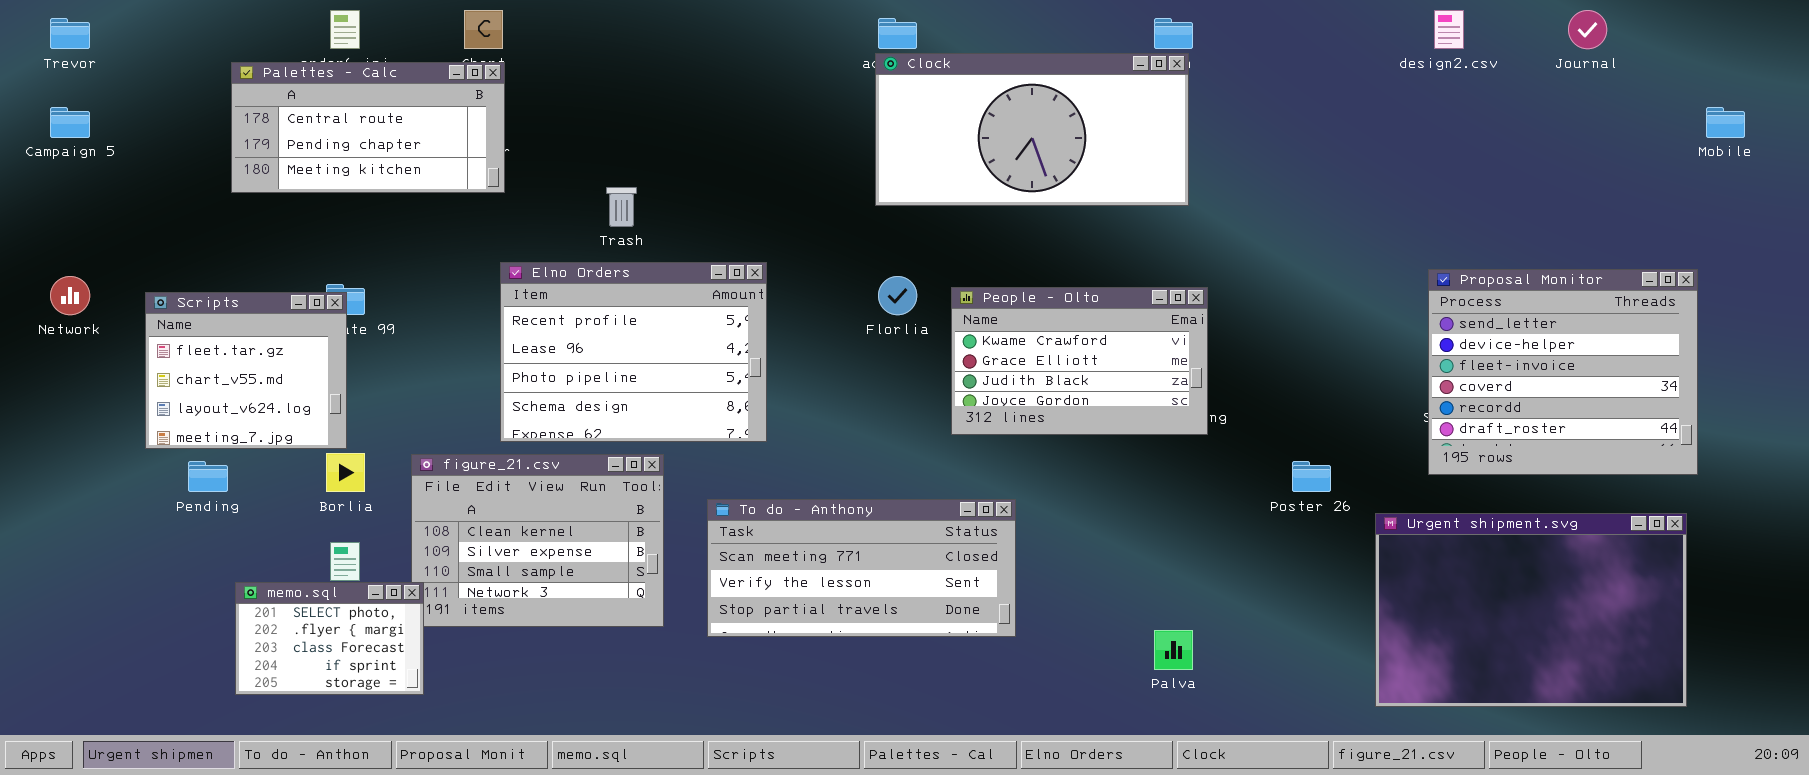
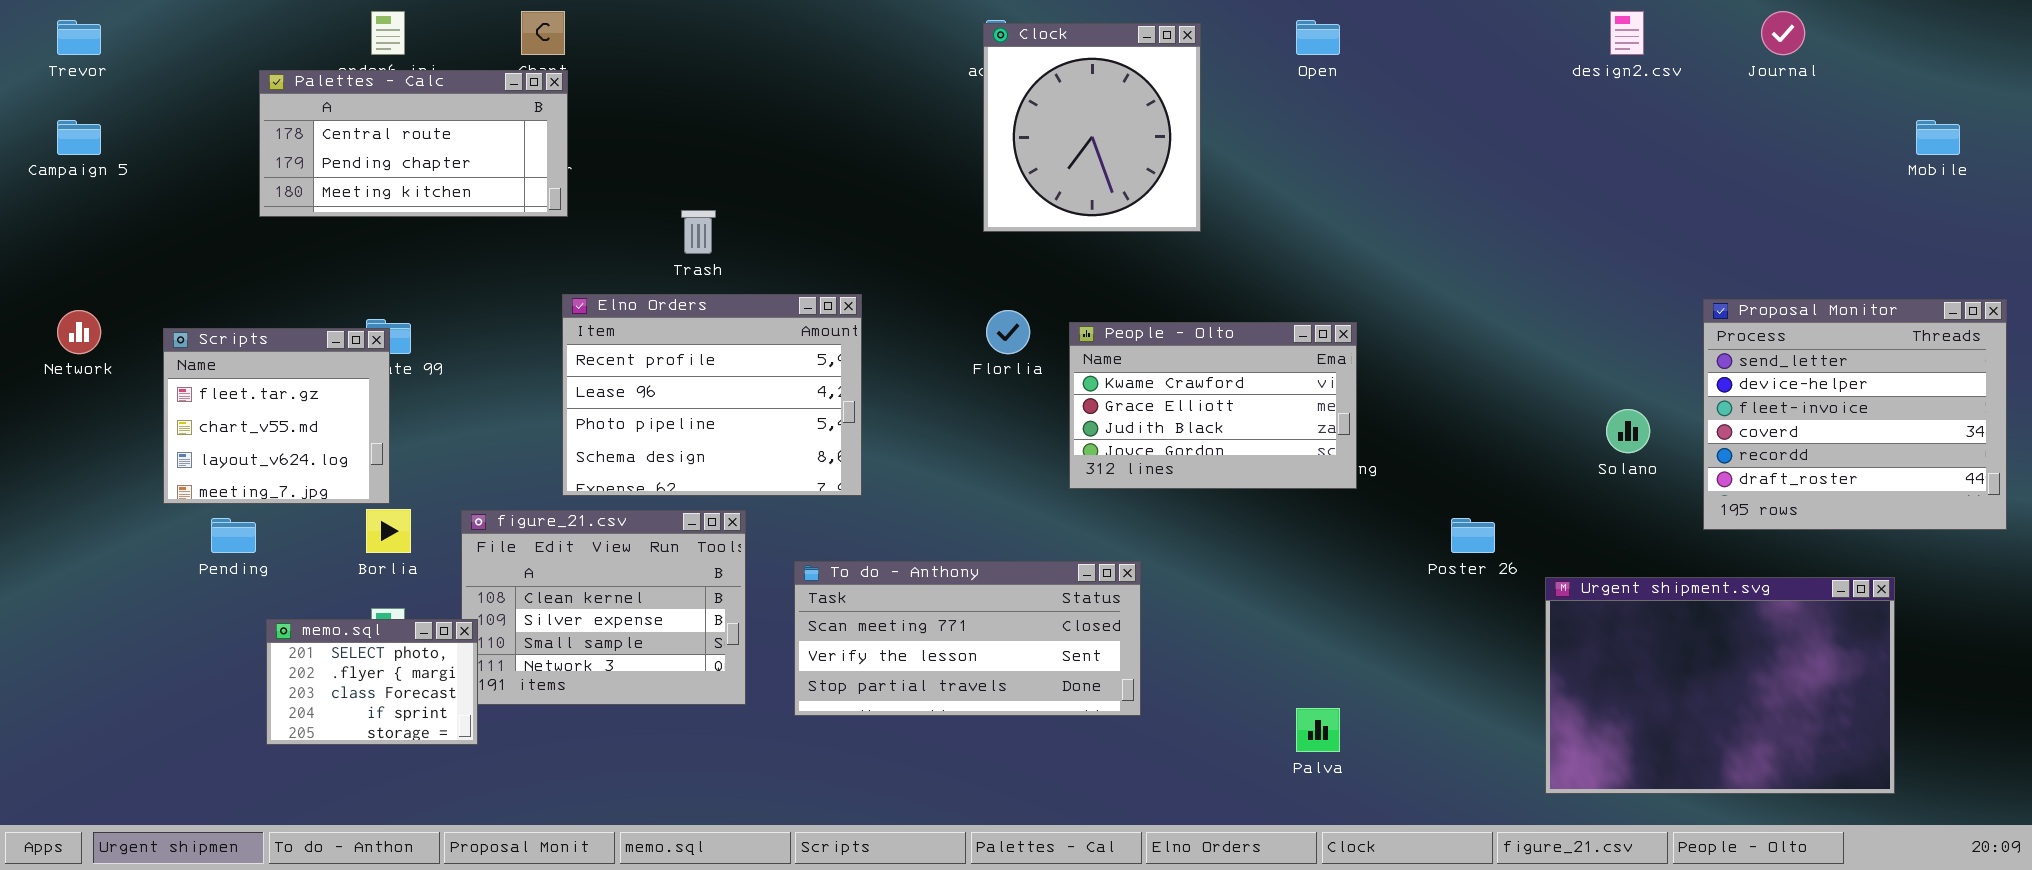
Clock: [875,53,1189,206] -> [983,23,1201,232], resized
Proposal Monitor: [1428,269,1698,475] -> [1703,299,2007,530], moved
memo.sql: [235,582,424,695] -> [266,619,478,745], moved

